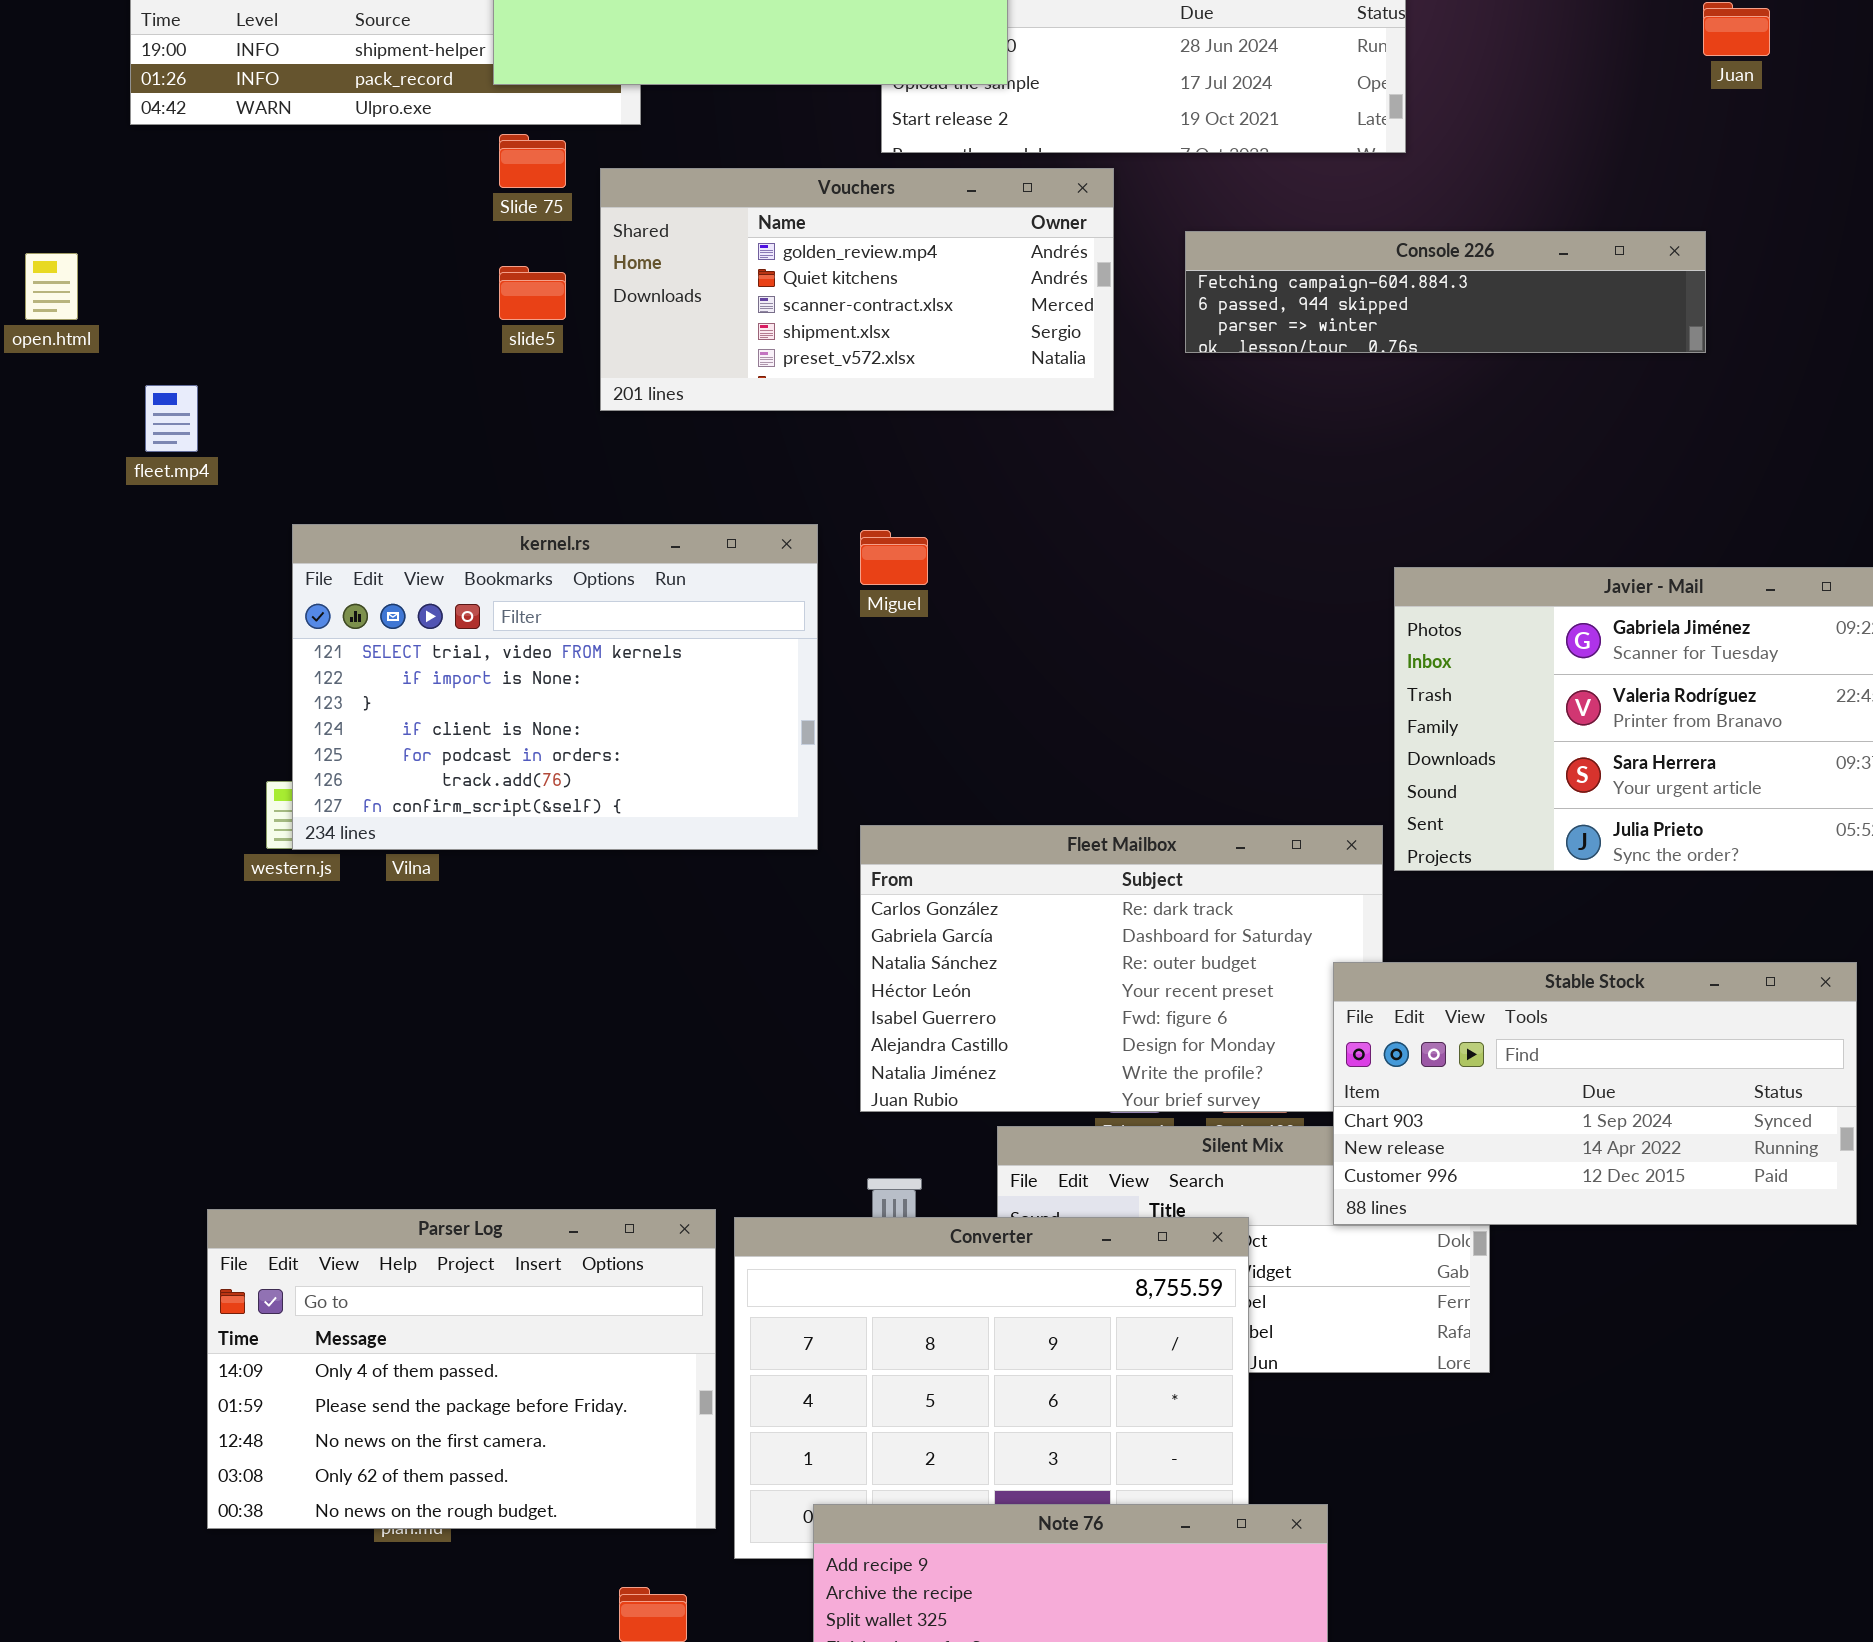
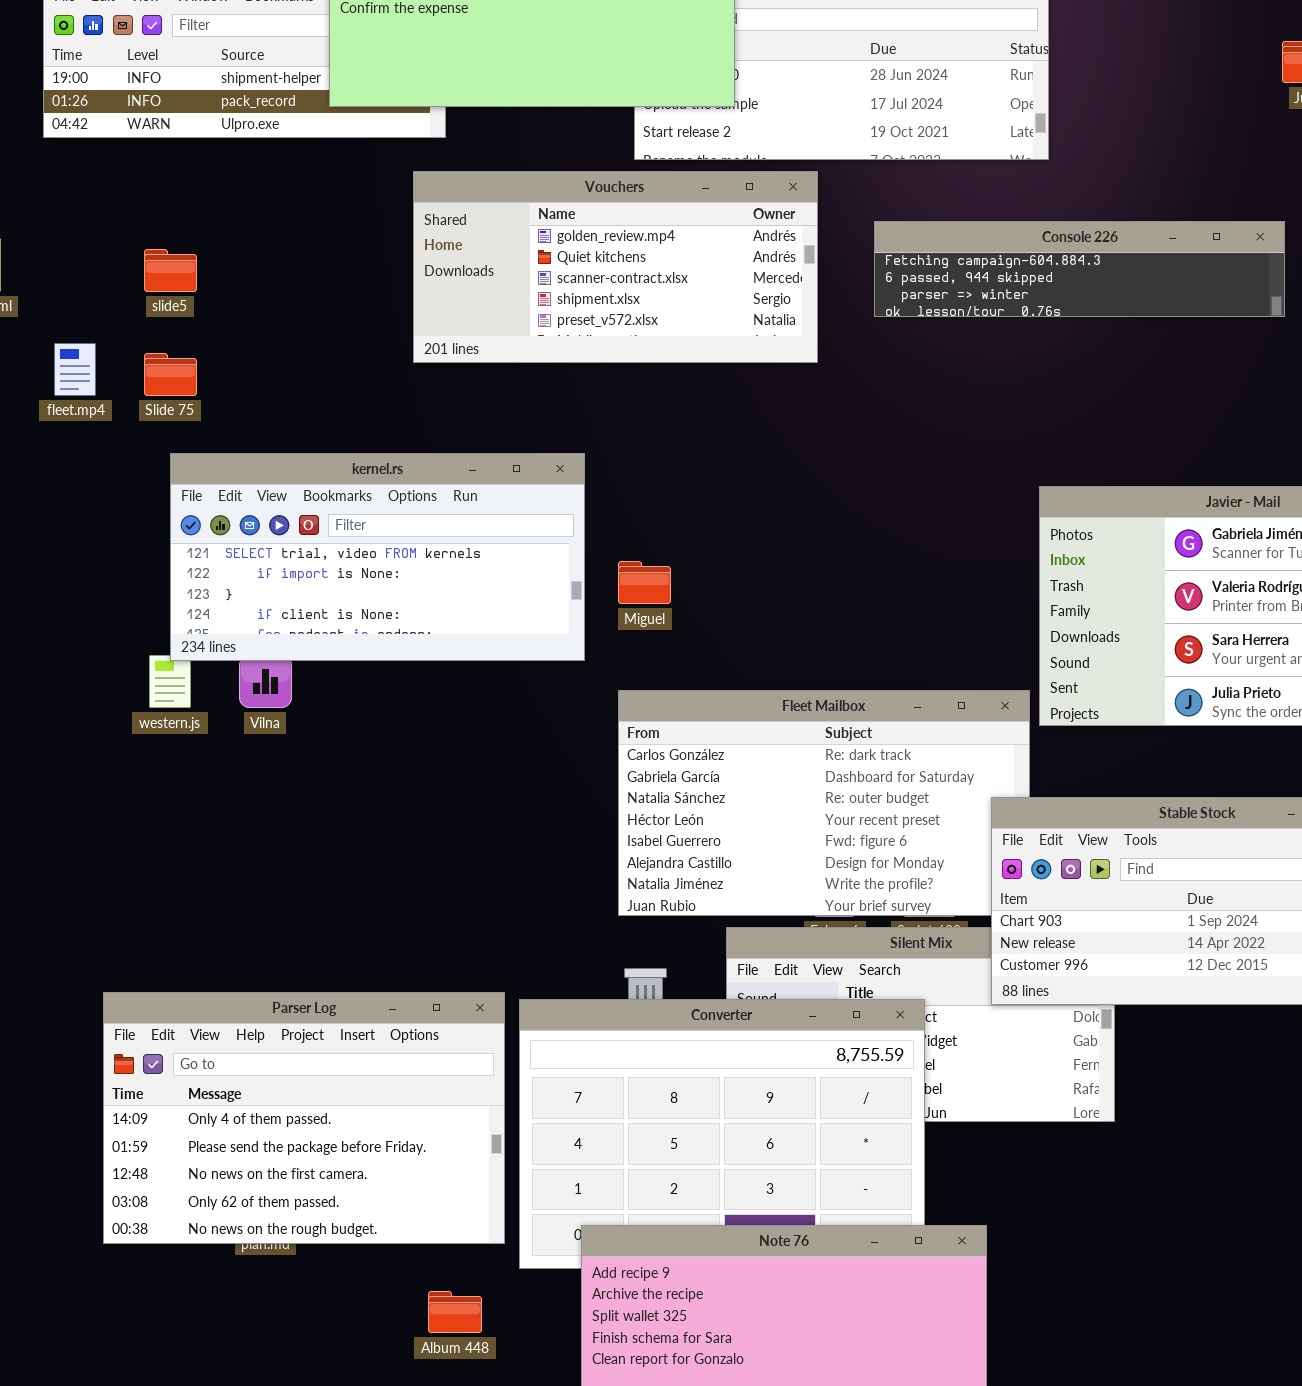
Slide 75: [499,134,566,188] -> [144,353,197,396], moved
slide5: [499,266,566,320] -> [144,249,197,292], moved
kernel.rs: [292,524,818,850] -> [170,453,585,661], resized
Miguel: [860,530,928,585] -> [618,561,671,604], moved

